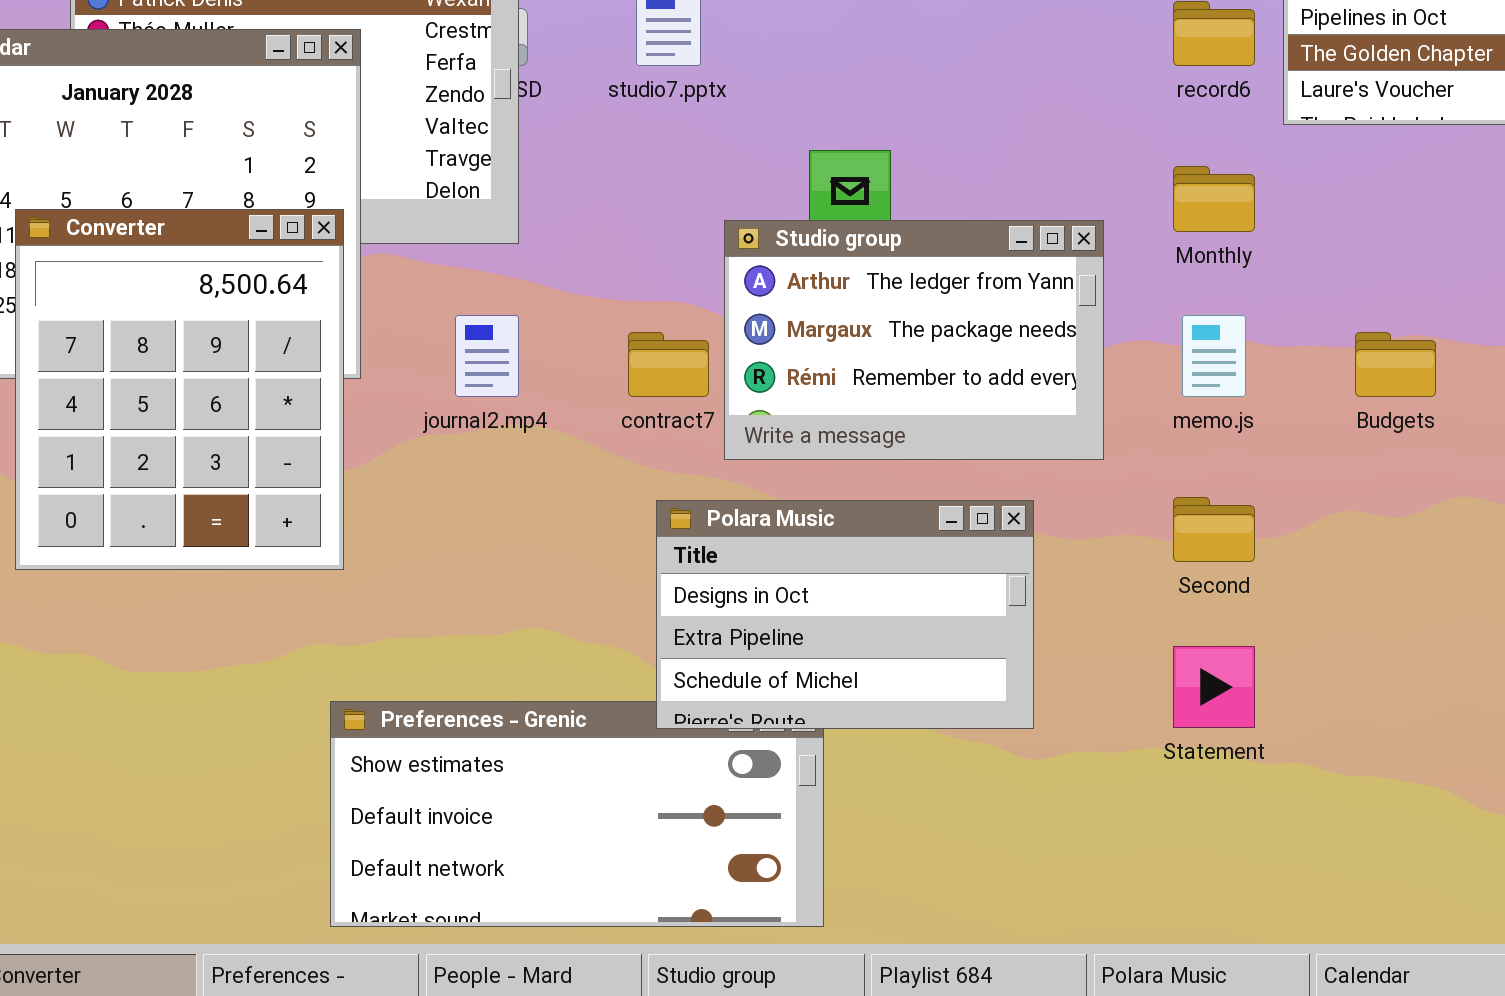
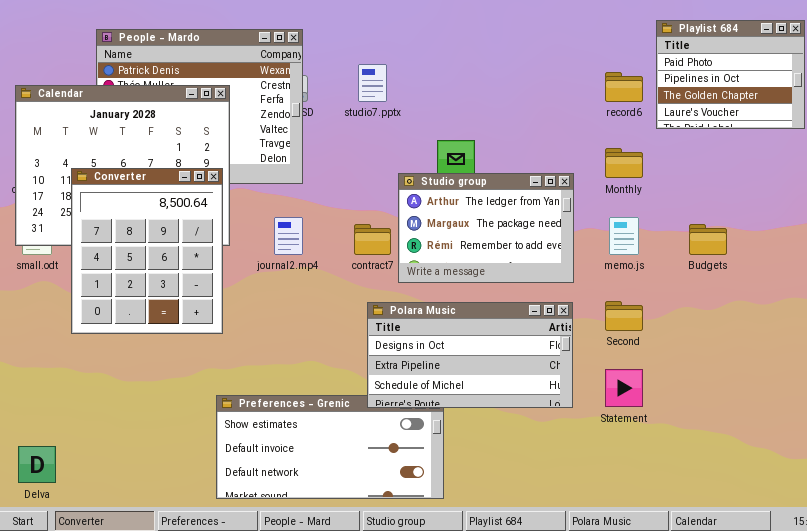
Polara Music: [656,500,1034,729] -> [367,302,573,408], resized

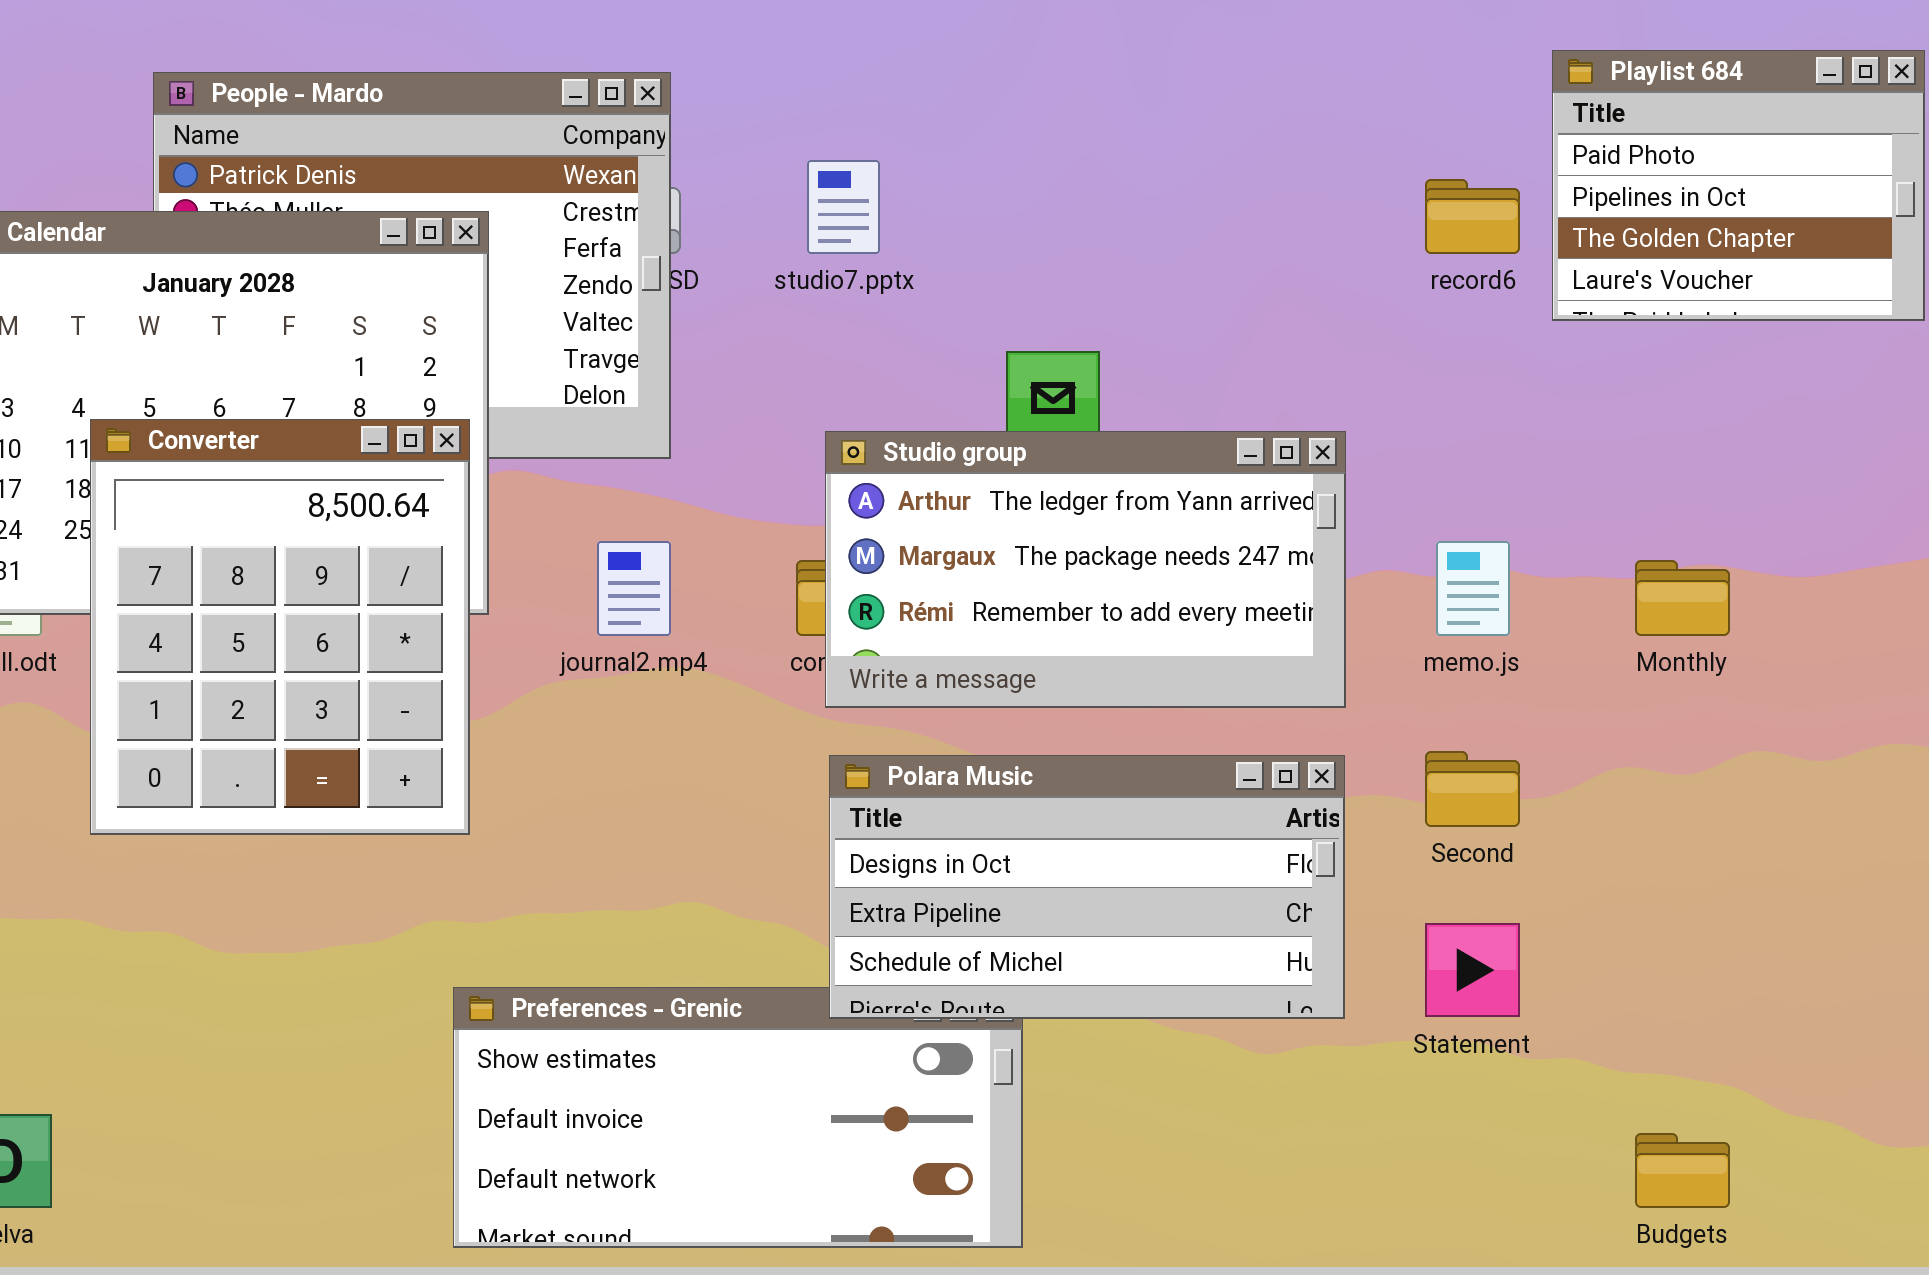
Monthly: [605,148,643,178] -> [1635,560,1730,636], moved
Studio group: [398,173,574,283] -> [825,431,1346,708], resized
Budgets: [689,224,727,255] -> [1635,1133,1730,1208], moved

